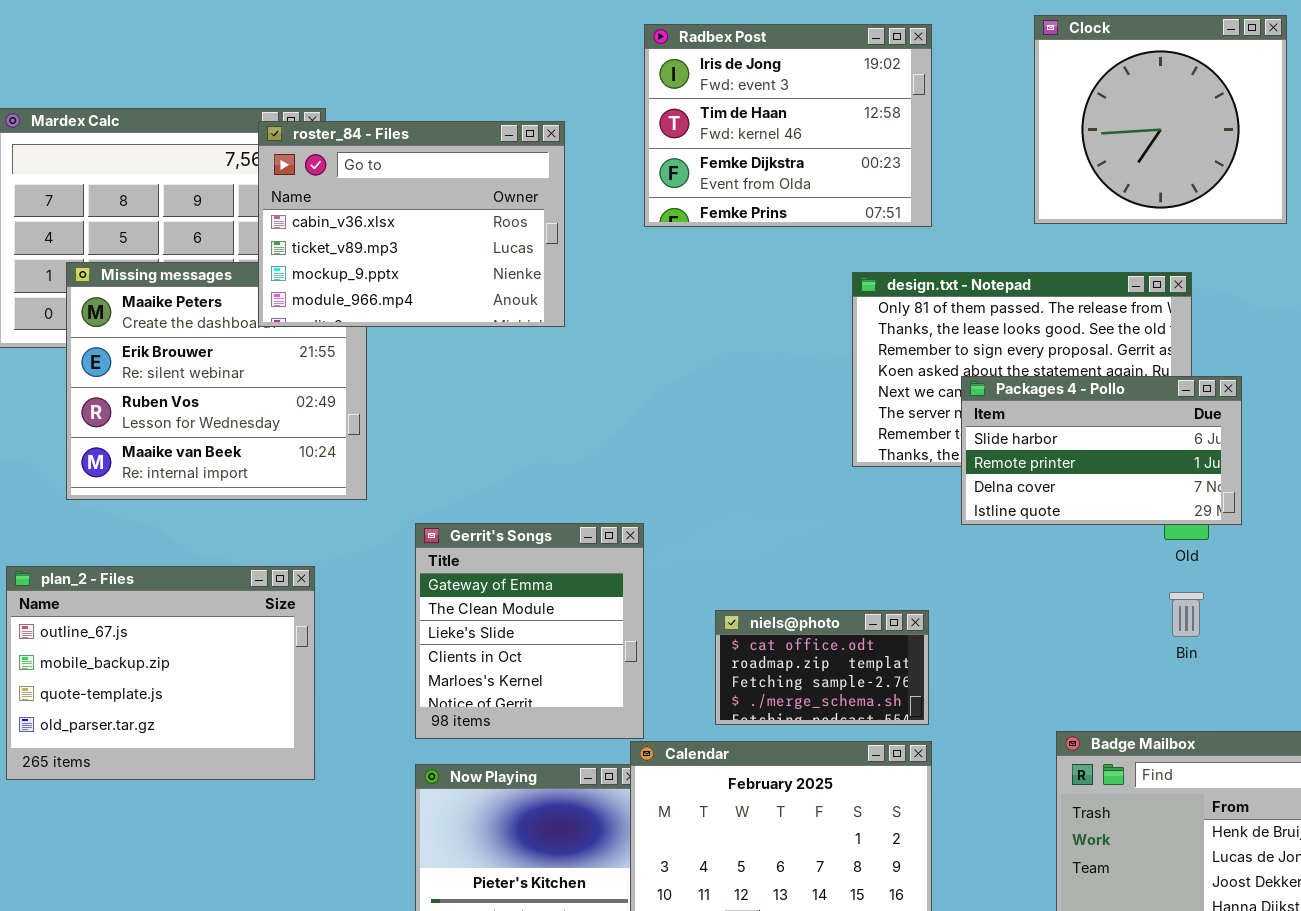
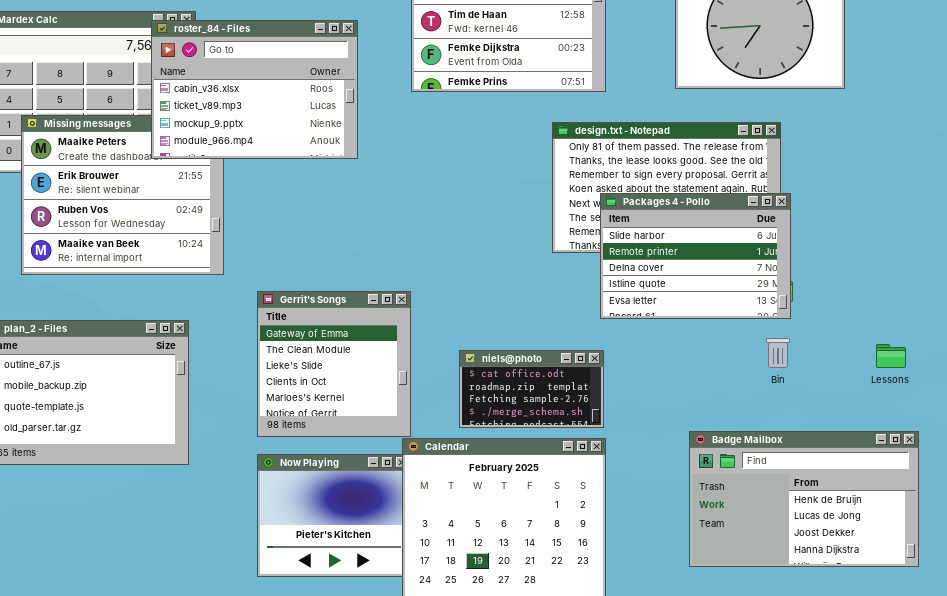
Packages 4 - Pollo: [961,376,1242,525] -> [600,193,791,319], moved, resized

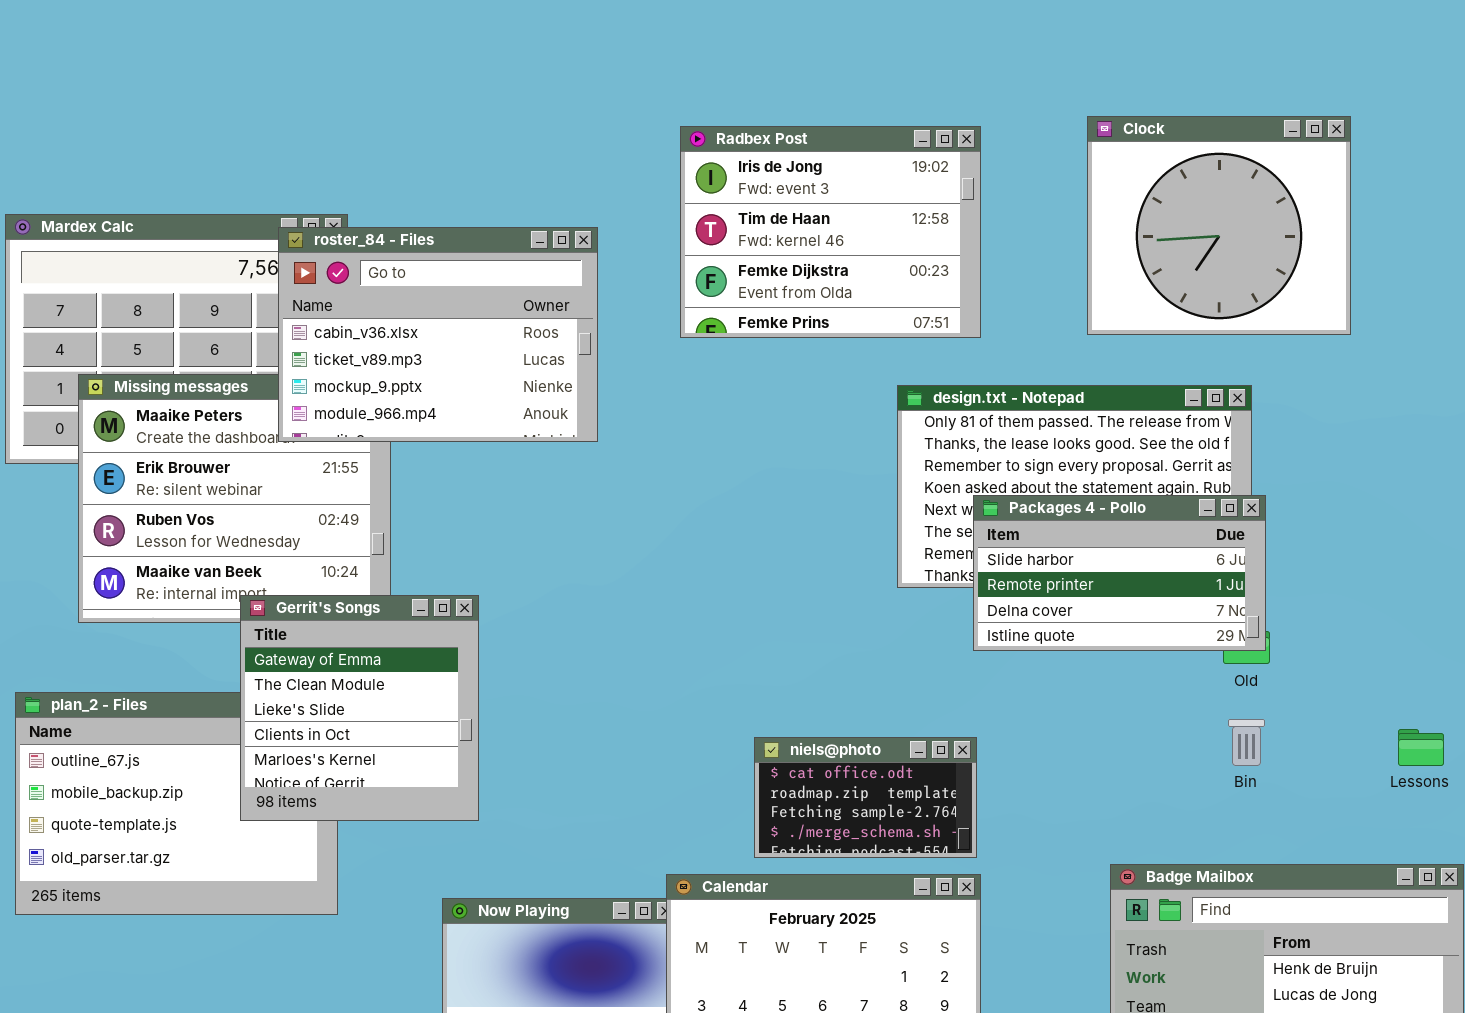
Packages 4 - Pollo: [600,193,791,319] -> [973,495,1266,651], resized
Gerrit's Songs: [257,291,411,437] -> [240,595,479,821], moved

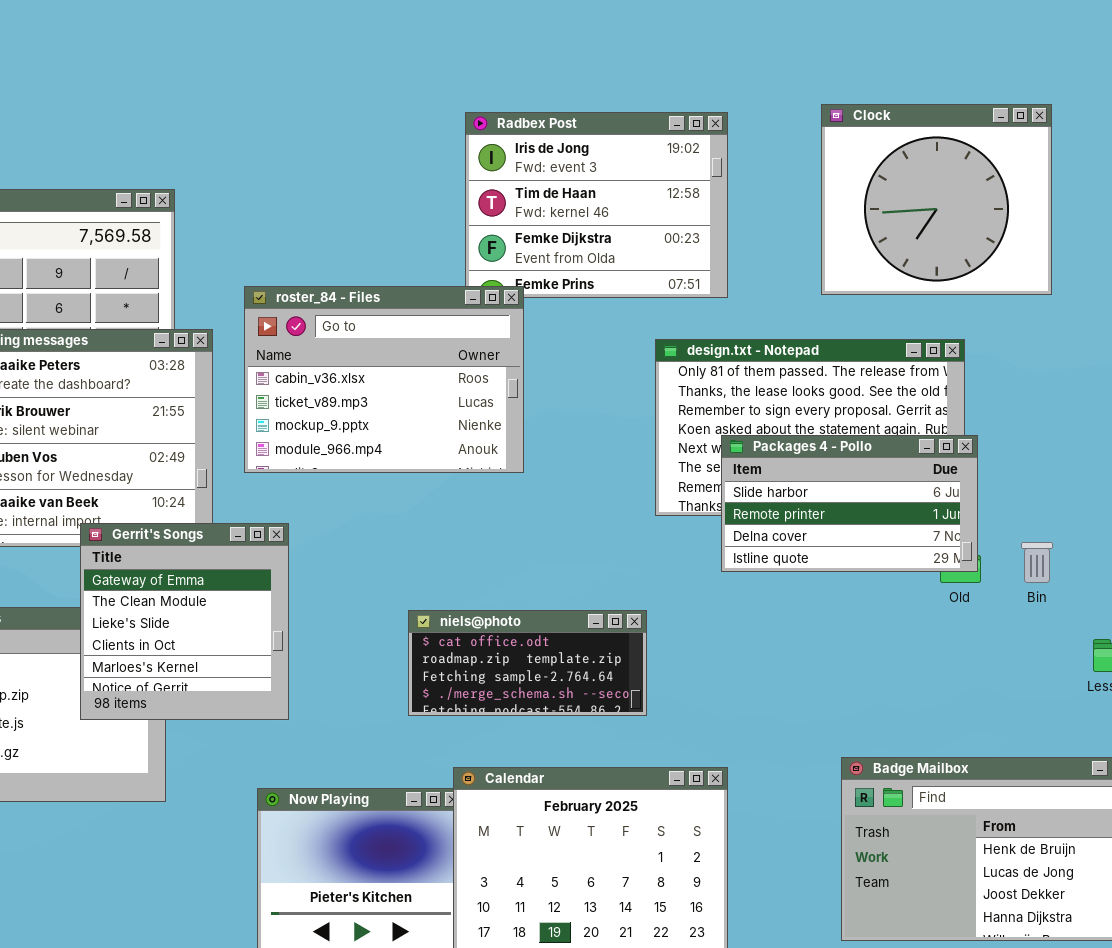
roster_84 - Files: [278,227,598,442] -> [244,286,524,473], moved
Bin: [1228,719,1265,766] -> [1021,542,1053,583], moved
niels@photo: [754,737,977,858] -> [408,610,647,716], moved, resized

